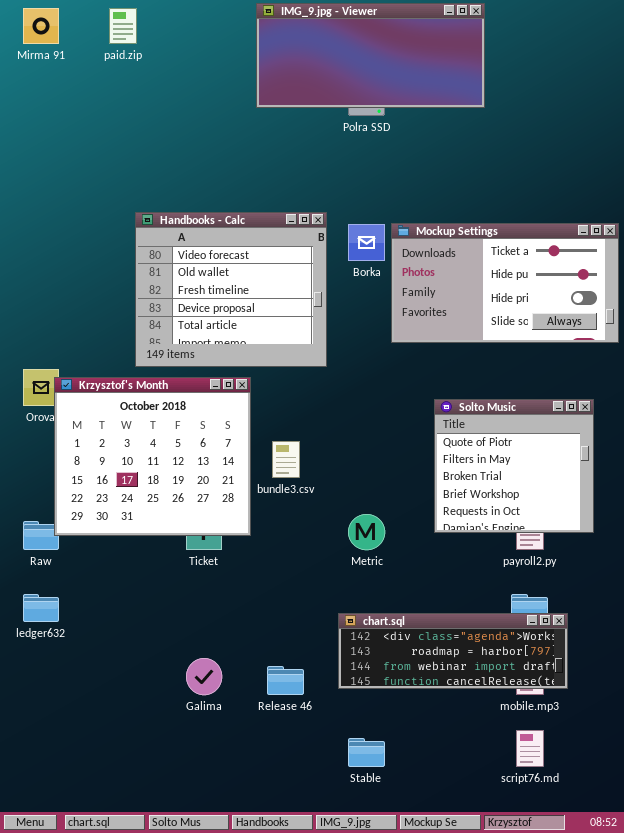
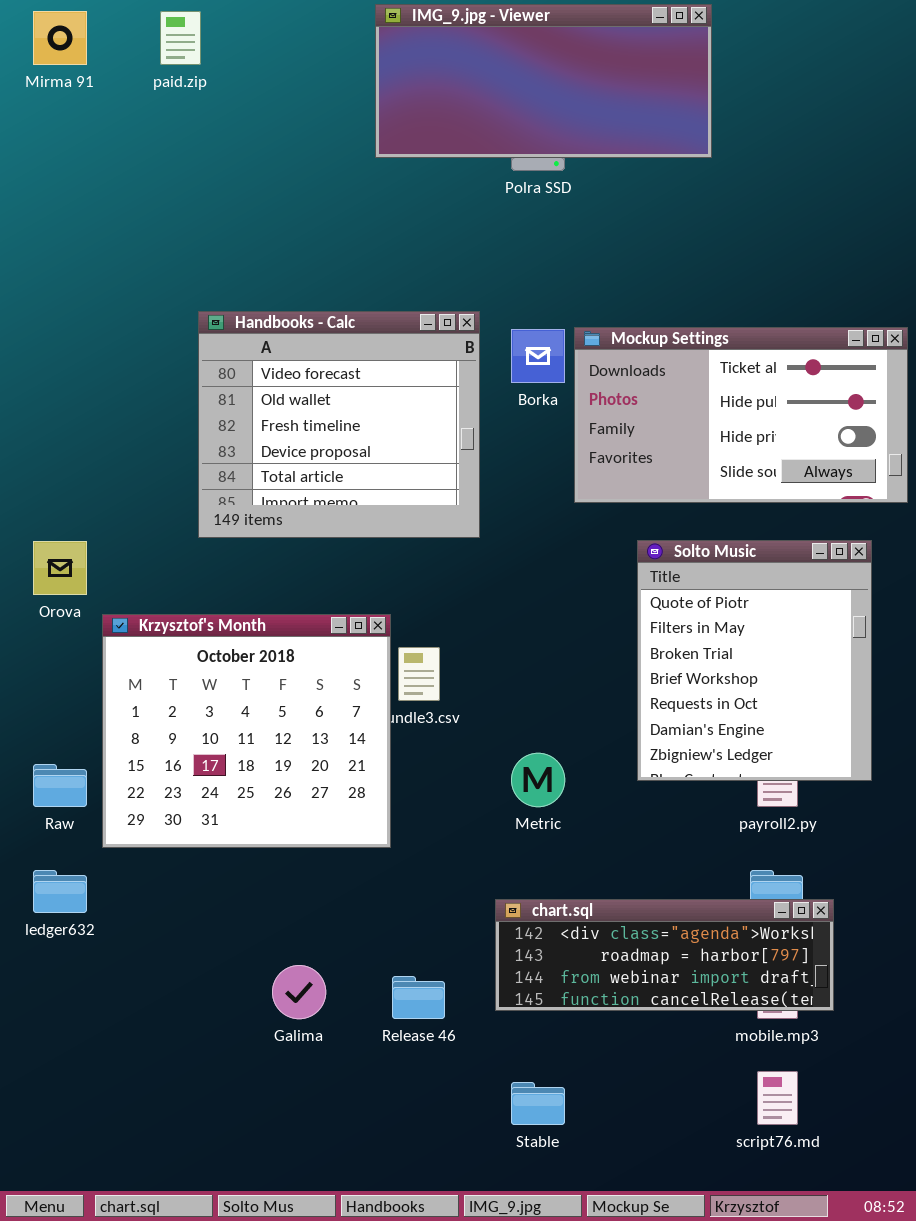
Krzysztof's Month: [54,377,251,536] -> [102,614,391,848], moved
Solto Music: [434,399,594,533] -> [637,540,872,781], resized

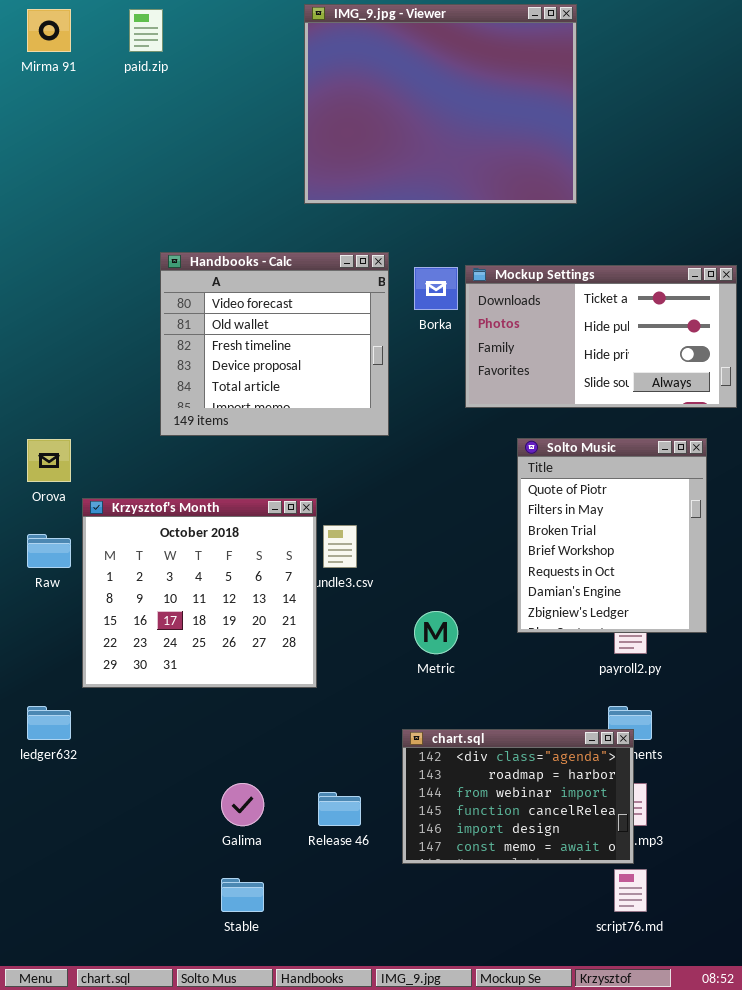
IMG_9.jpg - Viewer: [375,4,712,158] -> [304,4,577,204], resized
Raw: [33,764,87,807] -> [27,534,71,568], moved
chart.sql: [495,899,834,1011] -> [402,729,634,864], resized
Stable: [511,1082,565,1125] -> [221,878,264,912], moved

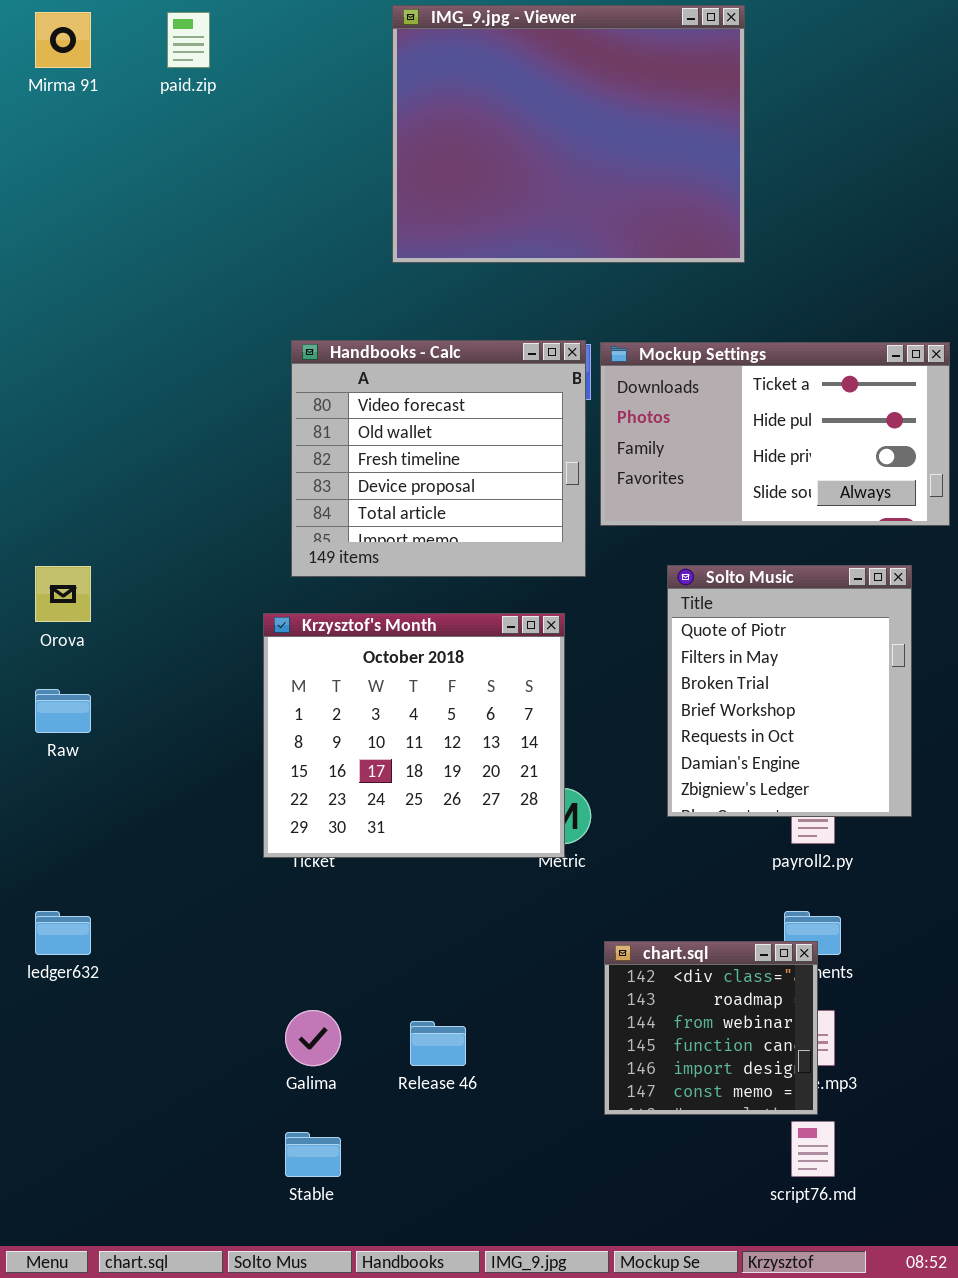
Handbooks - Calc: [160,252,389,436] -> [291,340,586,577], moved
Krzysztof's Month: [82,498,317,688] -> [263,613,565,858], moved
chart.sql: [402,729,634,864] -> [604,941,818,1115], resized

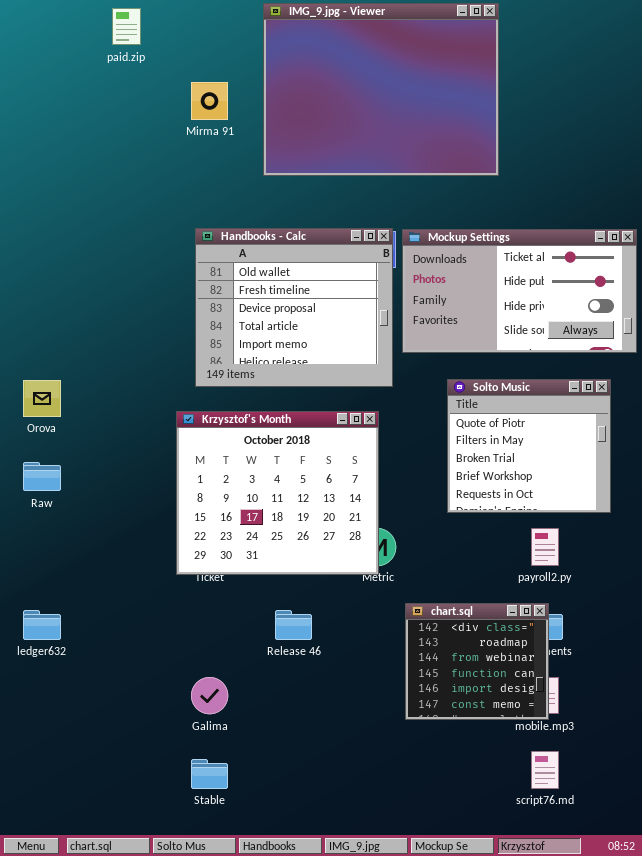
Mirma 91: [35,12,91,68] -> [191,82,228,120], moved
Handbooks - Calc: [291,340,586,577] -> [195,228,393,387], scrolled down 1 row
Solto Music: [667,565,912,817] -> [447,379,611,513], resized
chart.sql: [604,941,818,1115] -> [405,603,549,720], moved
Release 46: [410,1021,466,1066] -> [275,610,312,640], moved

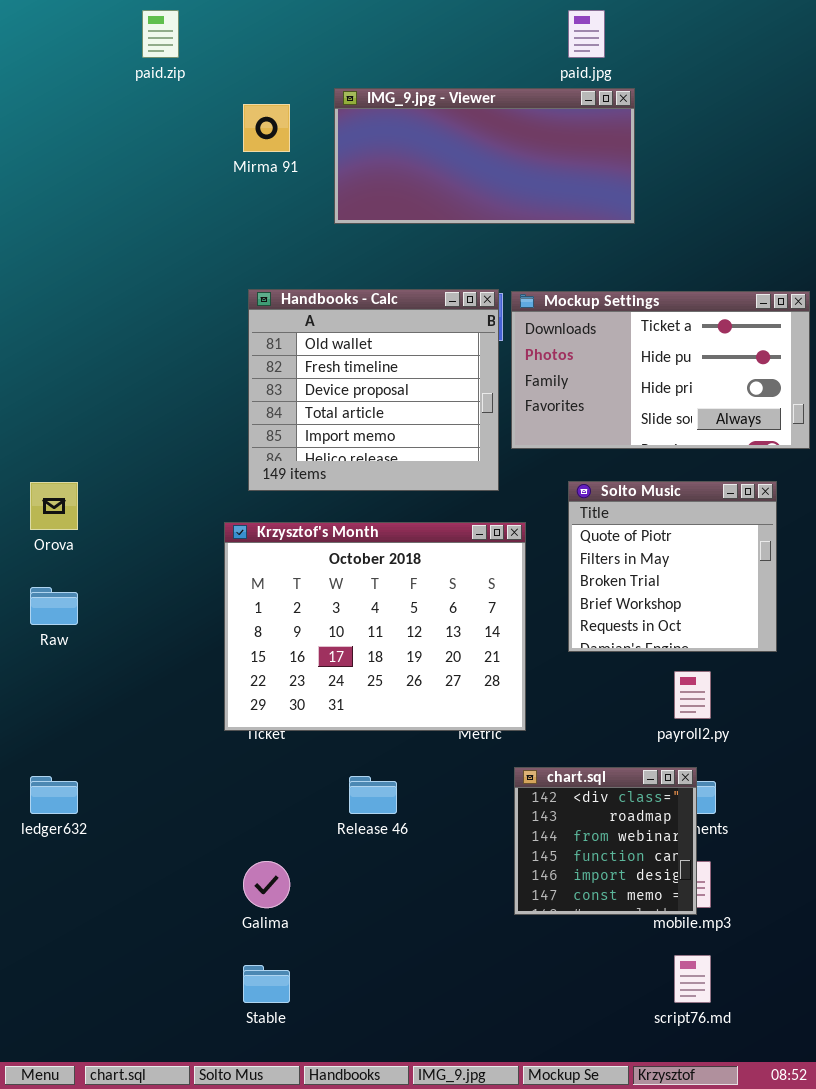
IMG_9.jpg - Viewer: [263,3,499,176] -> [334,88,635,224], resized
Krzysztof's Month: [176,411,379,575] -> [224,522,526,731], resized

